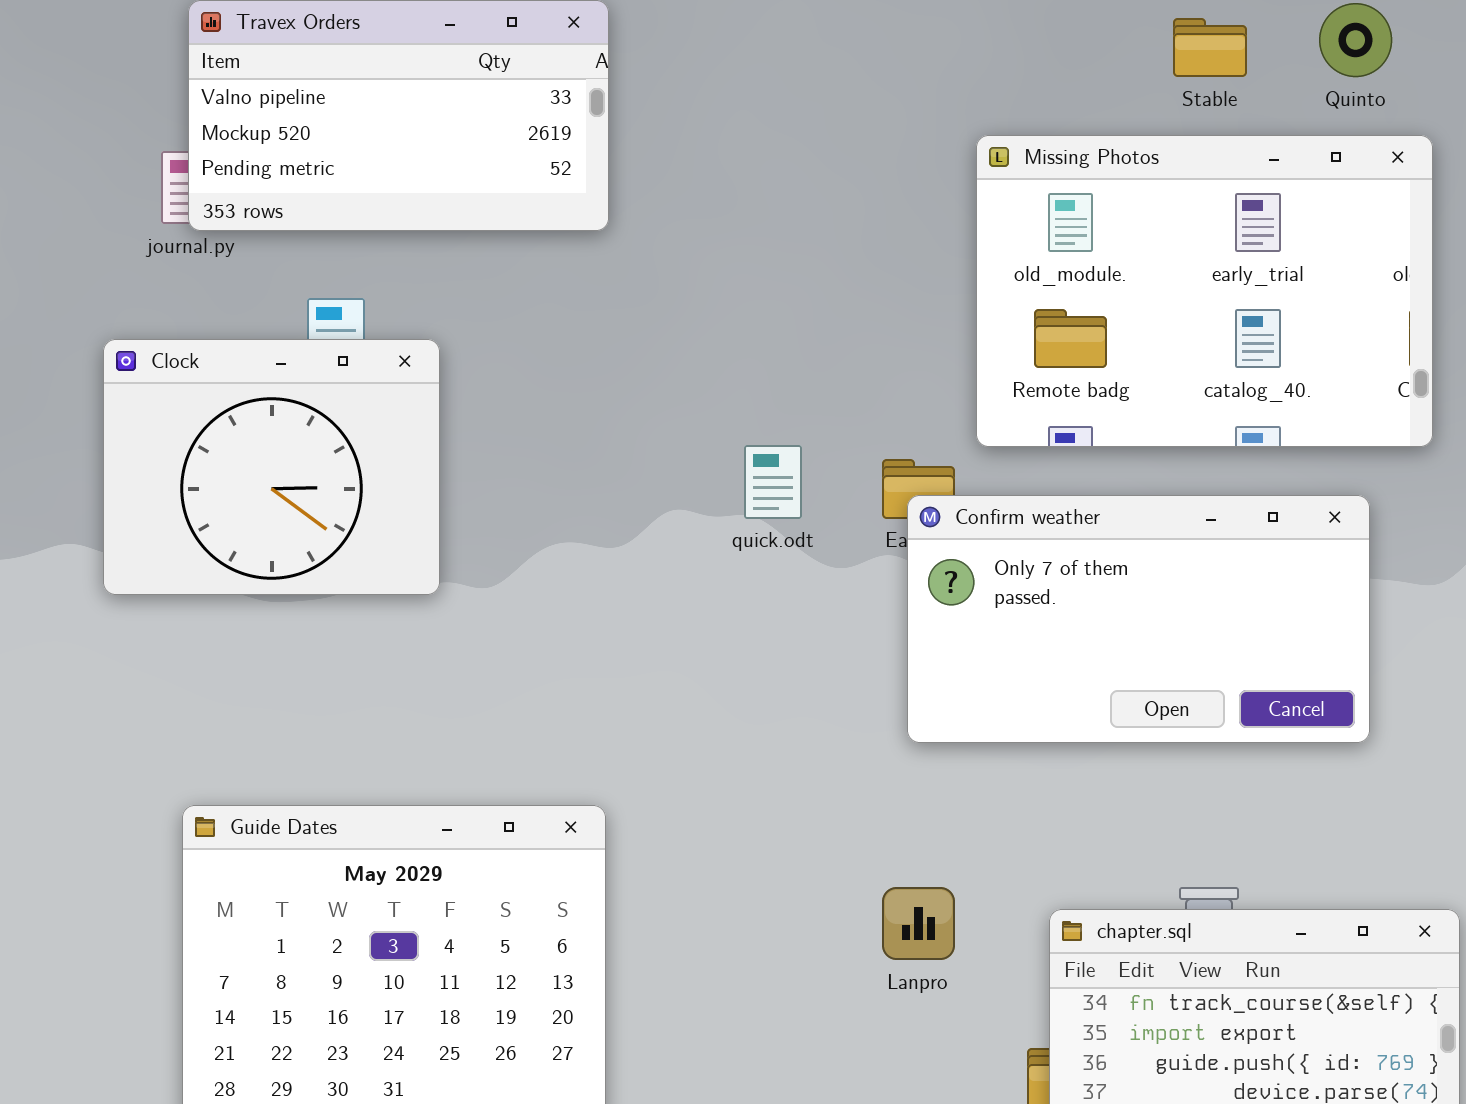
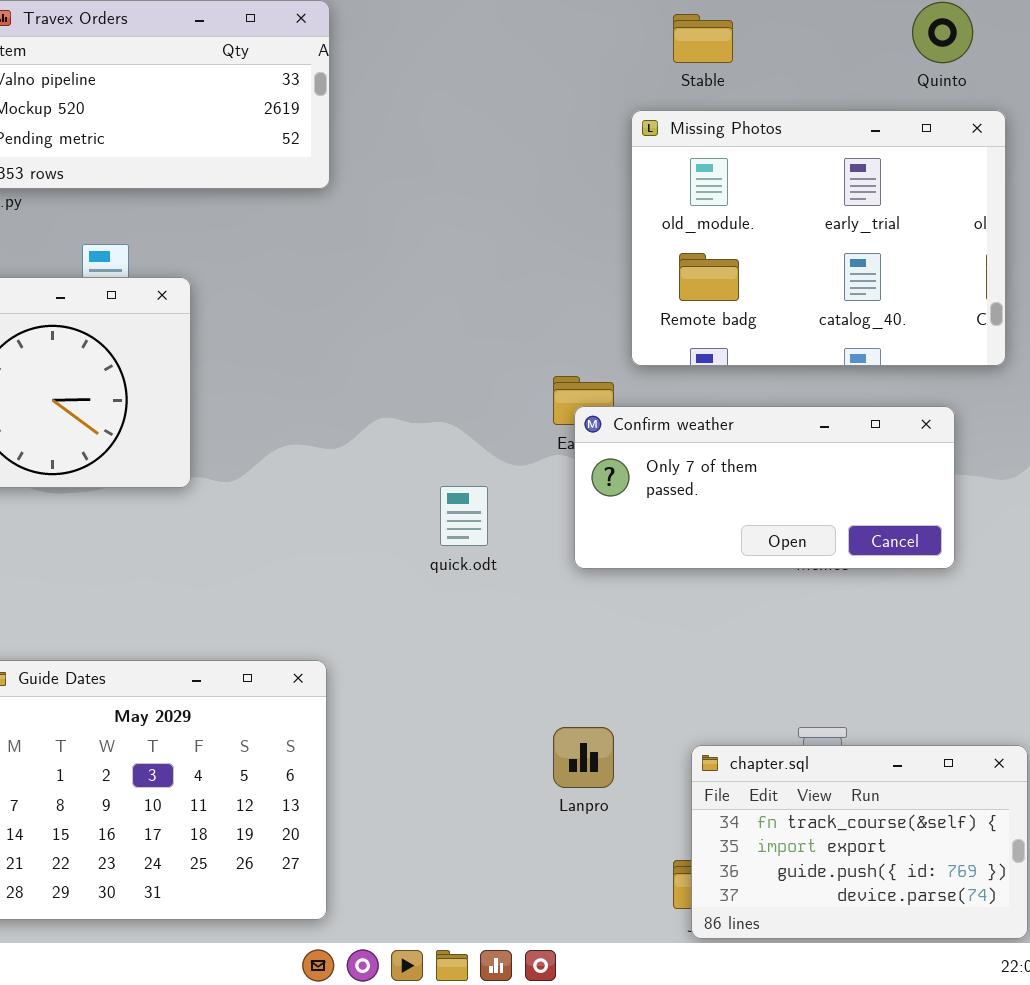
Stable: [1173,18,1247,77] -> [673,14,733,63], moved
quick.odt: [744,445,802,519] -> [440,486,488,546], moved
Confirm weather: [907,495,1370,743] -> [574,406,955,569], resized

